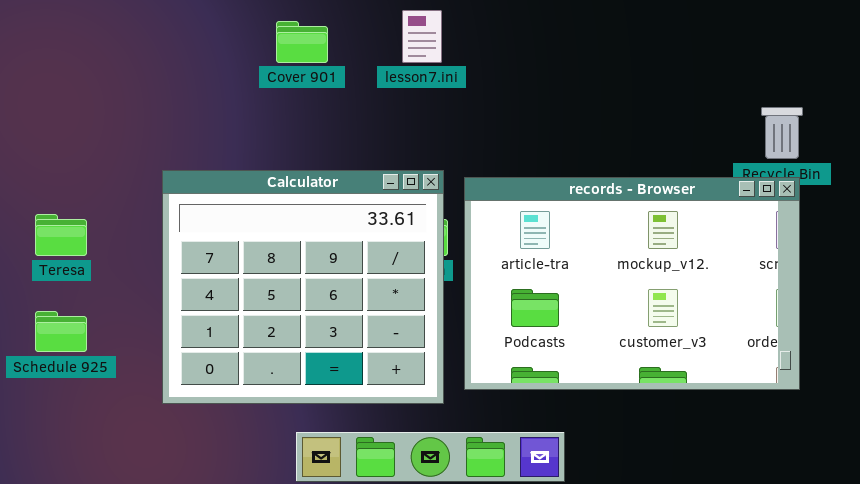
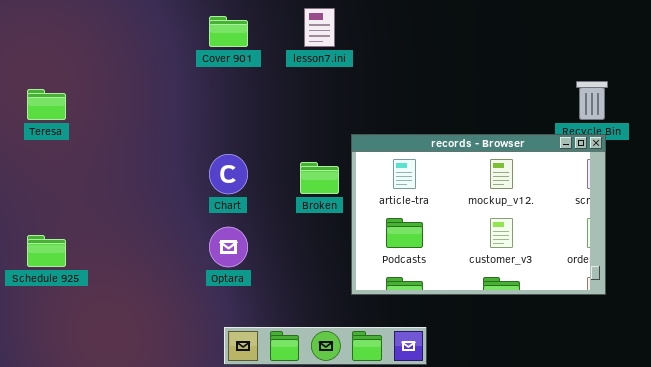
Calculator: [162,170,444,404] -> none, closed
Teresa: [35,214,87,256] -> [27,89,66,120], moved

